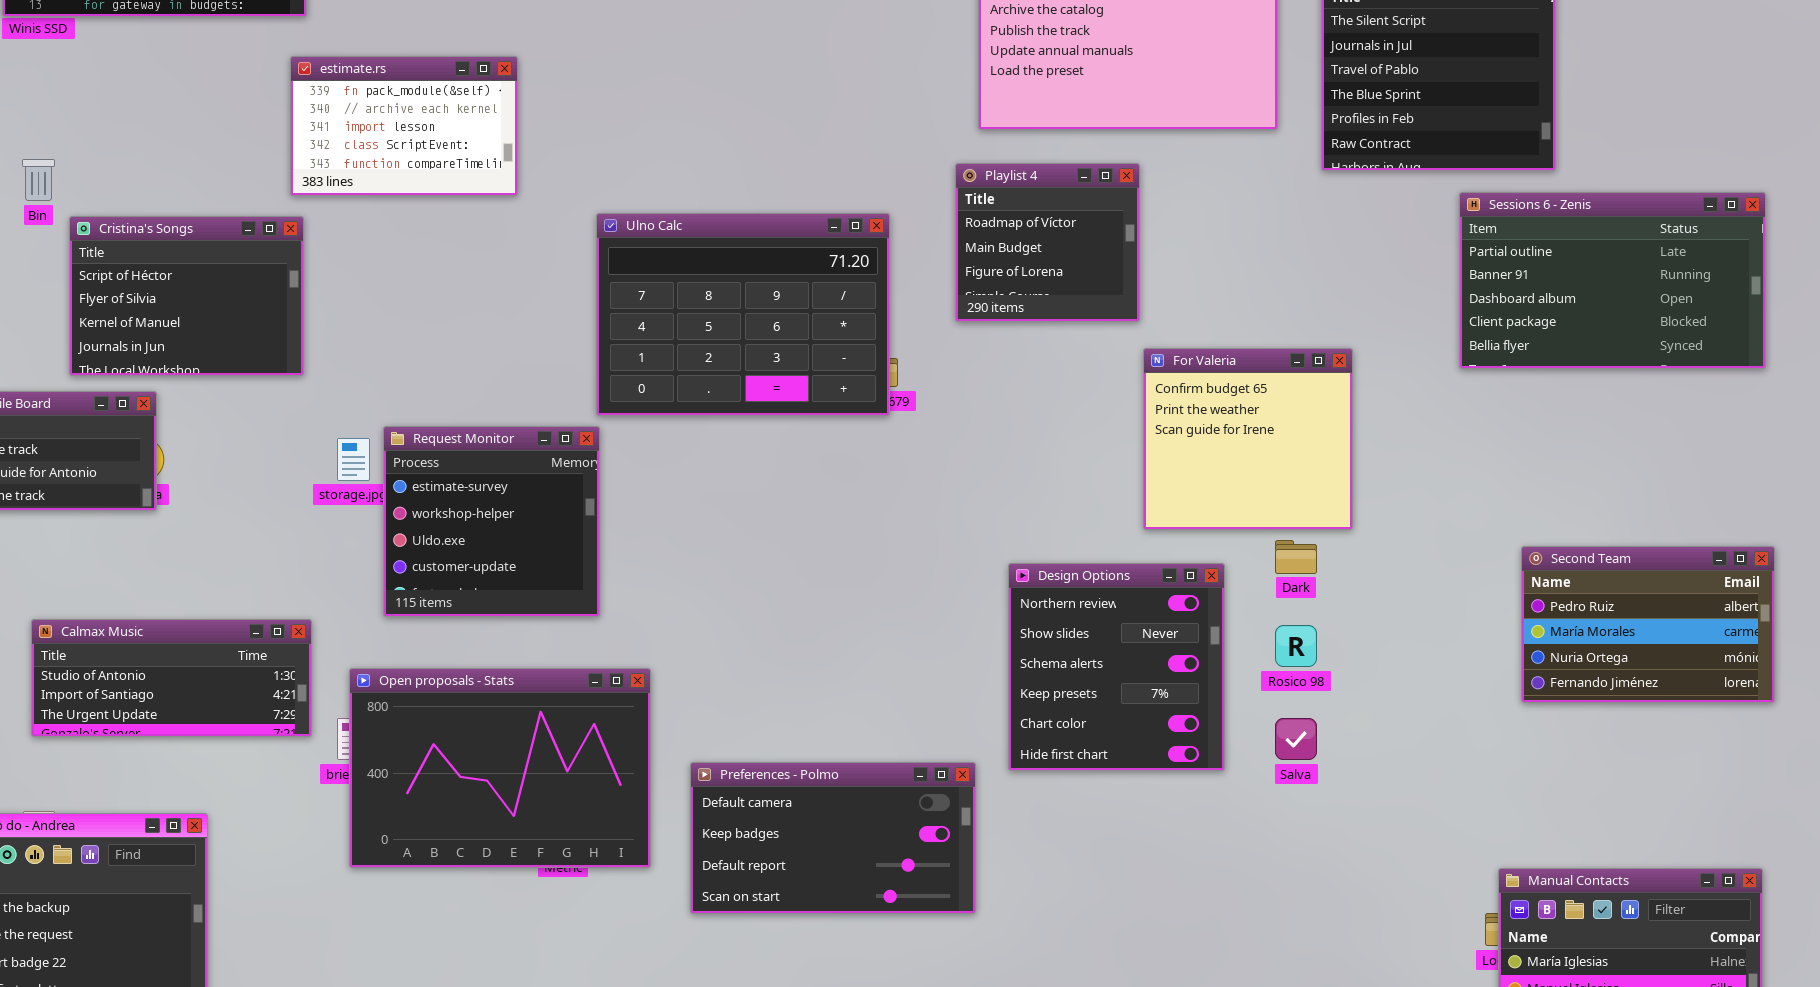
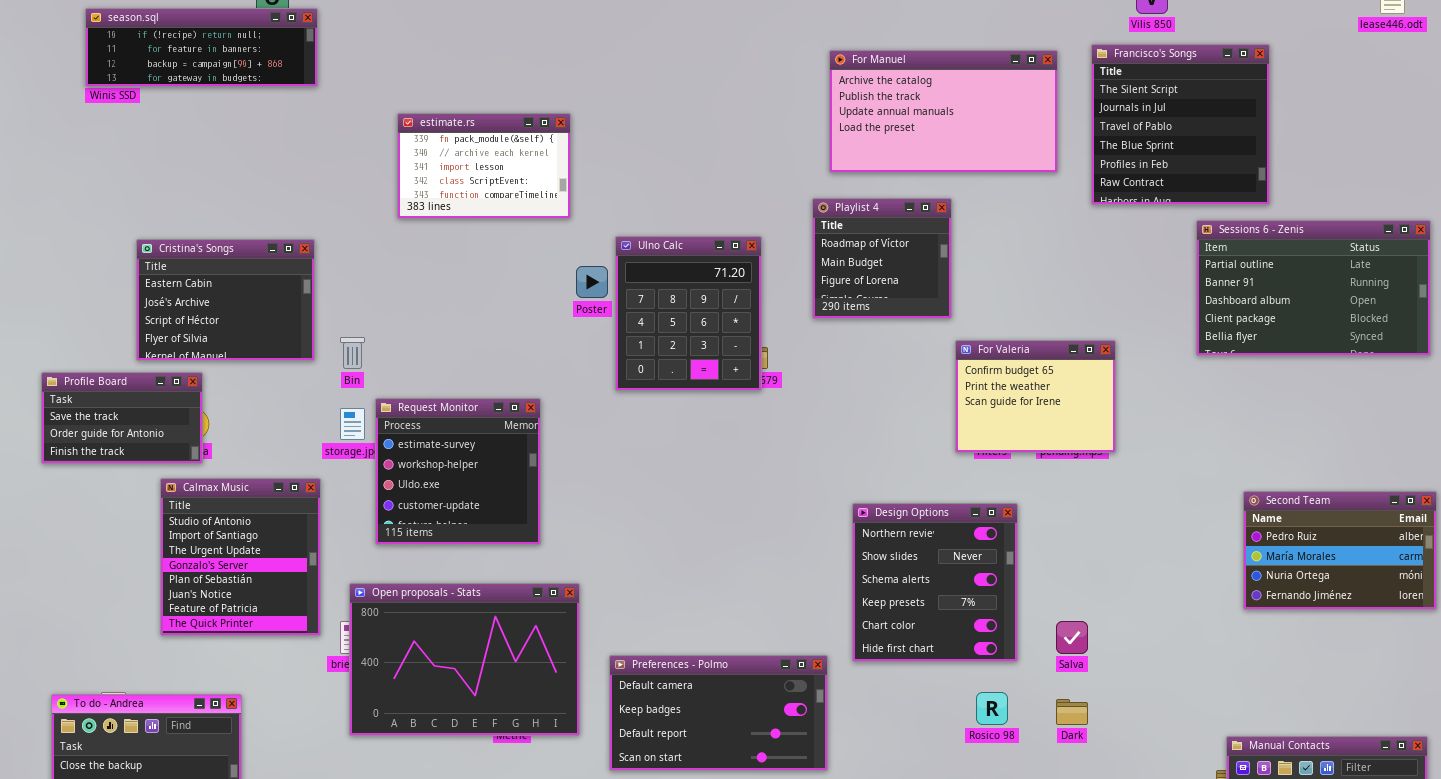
estimate.rs: [290,56,518,196] -> [397,113,571,219], moved
Bin: [22,159,55,201] -> [340,337,365,369], moved
Ulno Calc: [596,213,890,416] -> [615,236,762,391], resized
Cristina's Songs: [69,216,304,376] -> [136,239,315,361], scrolled up 2 rows
For Valeria: [1143,348,1353,530] -> [955,340,1116,453], resized
Dark: [1275,540,1317,574] -> [1056,699,1088,725], moved
Calmax Music: [31,619,312,737] -> [160,478,321,636], resized
Rosico 98: [1275,625,1317,667] -> [976,692,1008,725], moved

